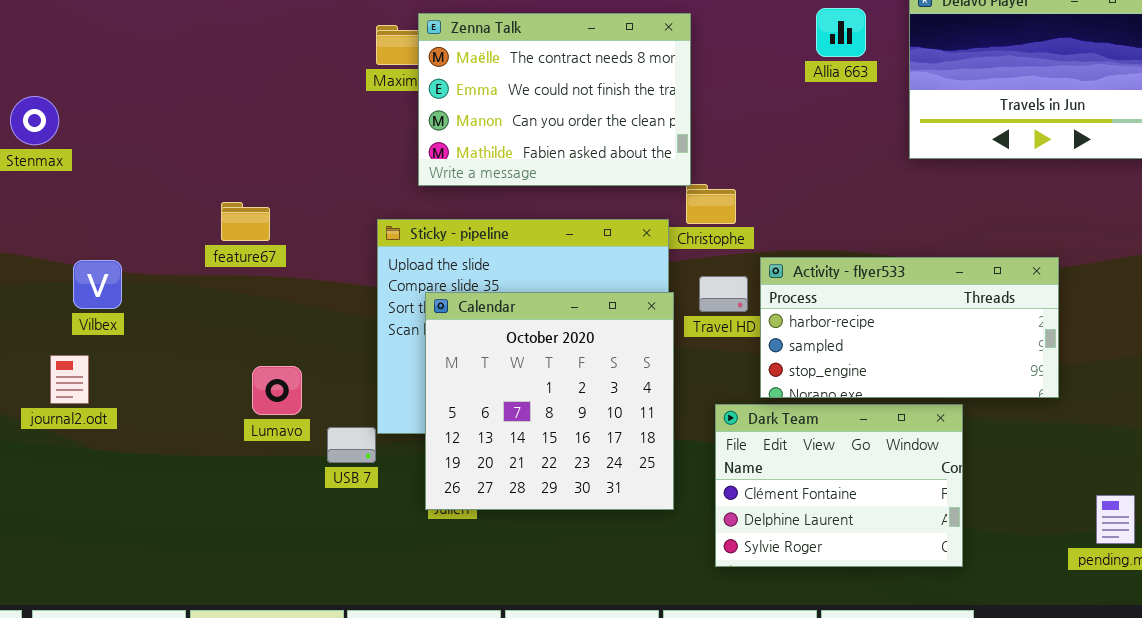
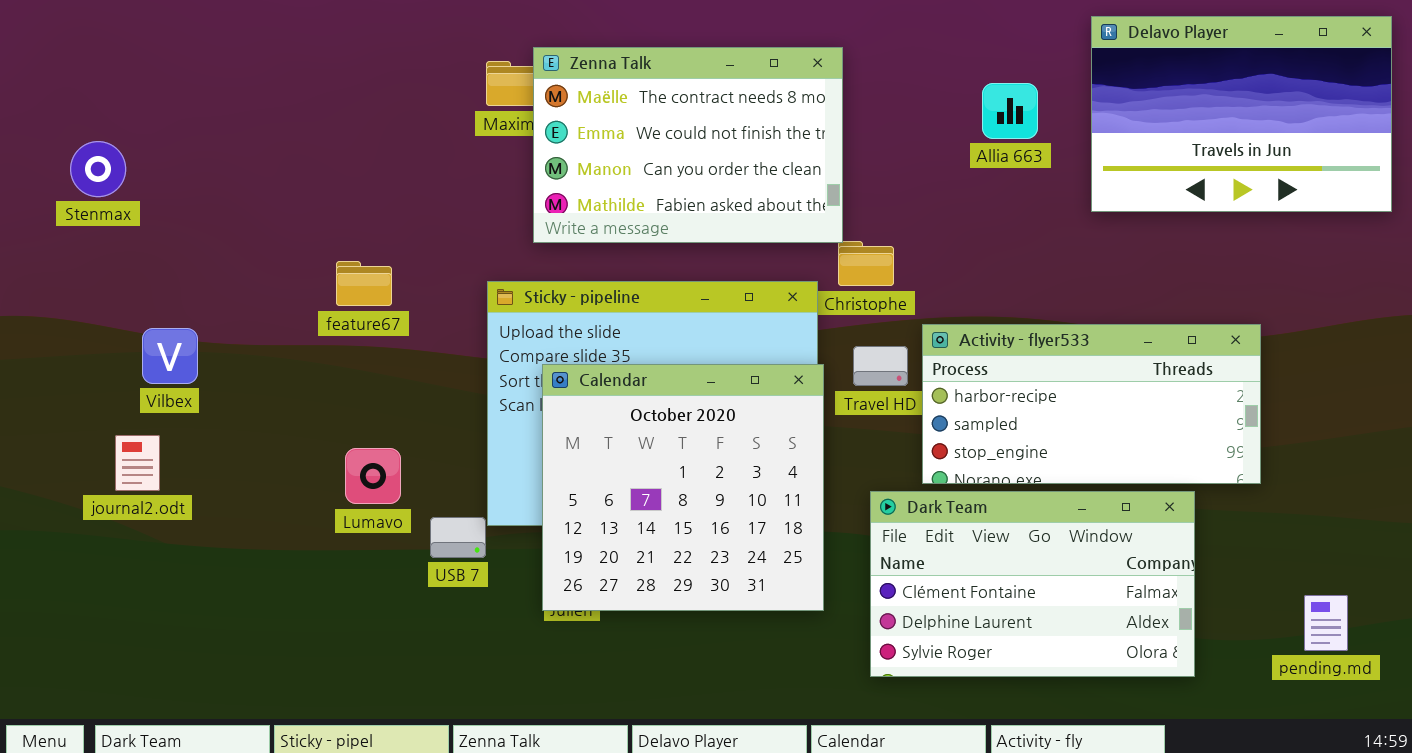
Allia 663: [816,8,866,57] -> [982,83,1038,139], moved
feature67: [221,202,270,241] -> [336,261,392,306], moved
Dark Team: [715,404,963,567] -> [870,491,1195,677], resized

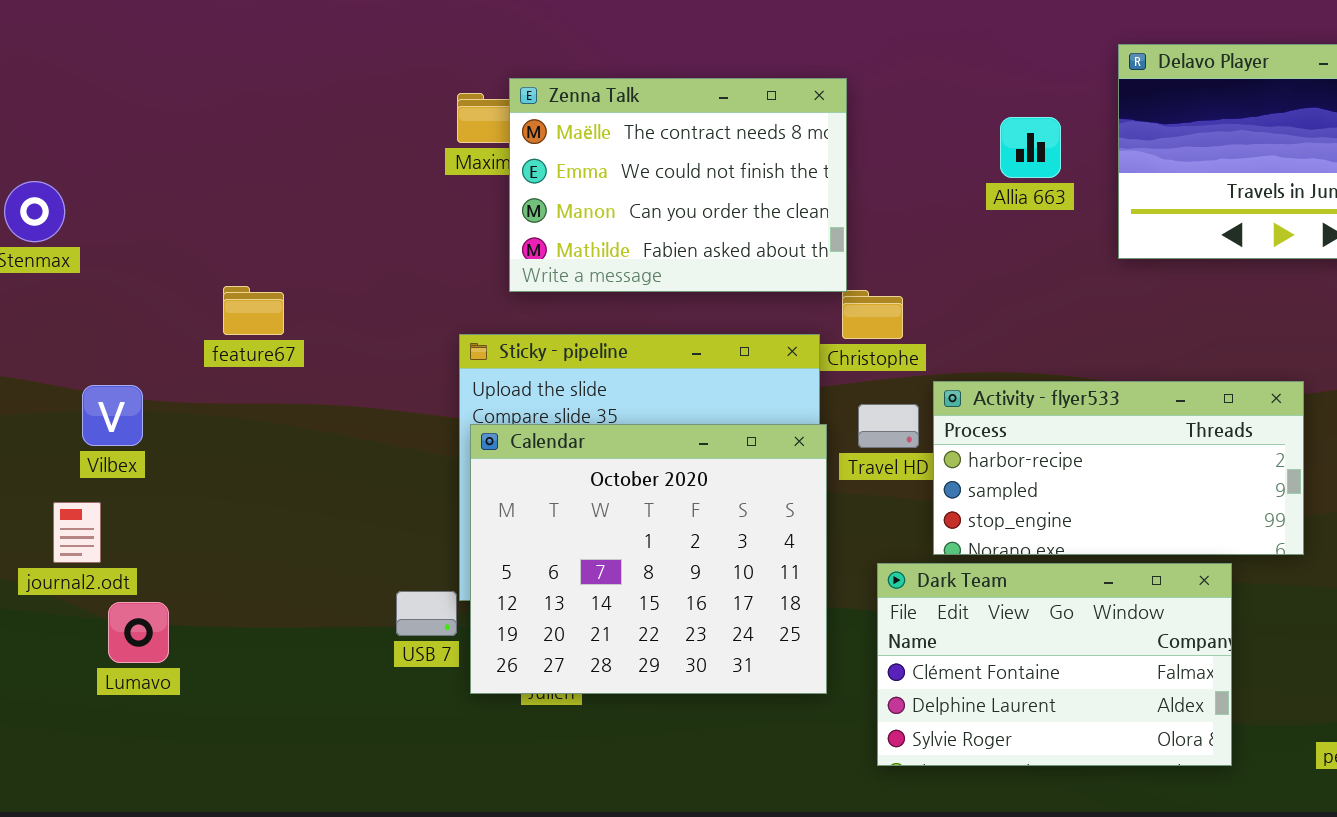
feature67: [336,261,392,306] -> [223,286,284,335], moved
Calendar: [542,364,824,611] -> [470,424,827,694], resized
Lumavo: [345,448,401,504] -> [108,602,169,663], moved

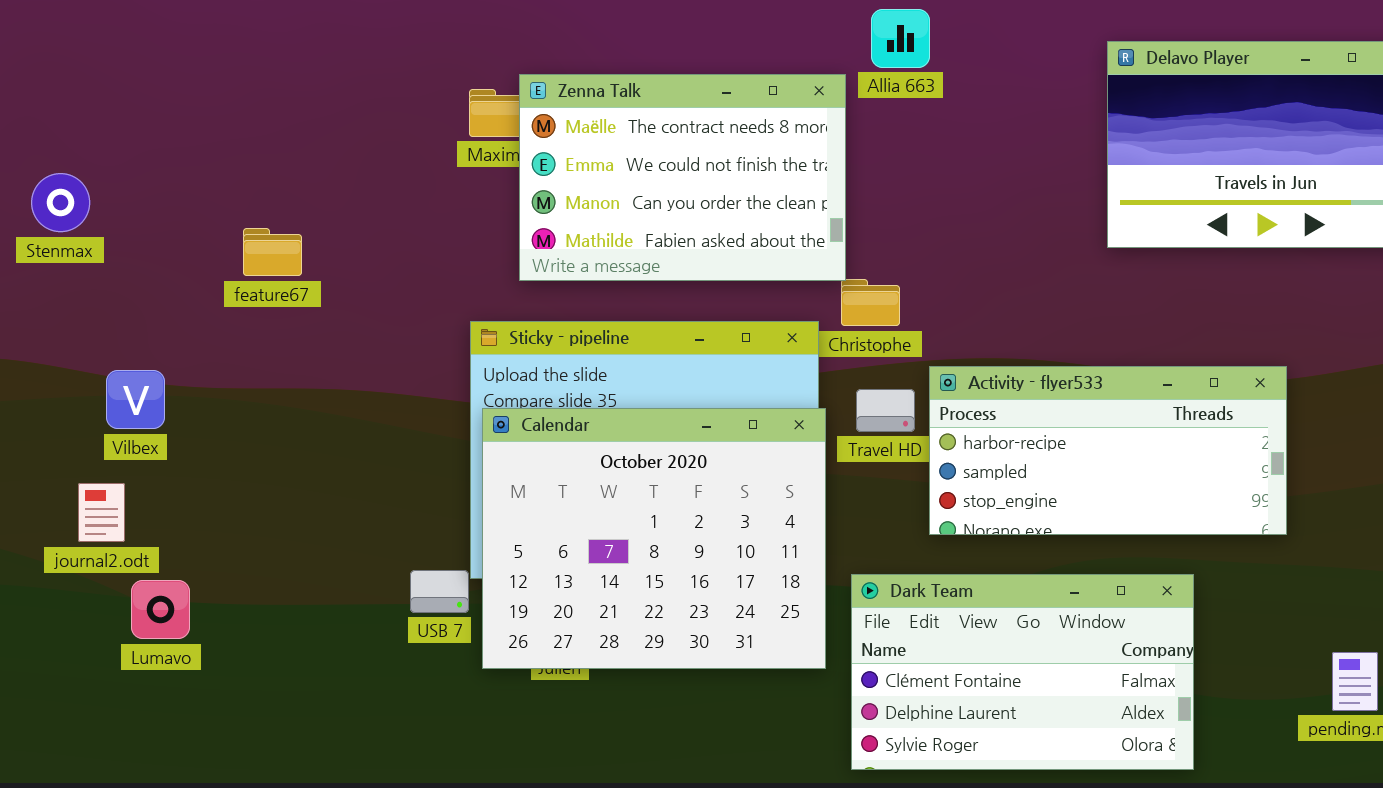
Allia 663: [1000,117,1061,178] -> [871,9,930,68], moved
feature67: [223,286,284,335] -> [243,228,302,276], moved
Dark Team: [877,563,1232,766] -> [851,574,1194,770], moved

